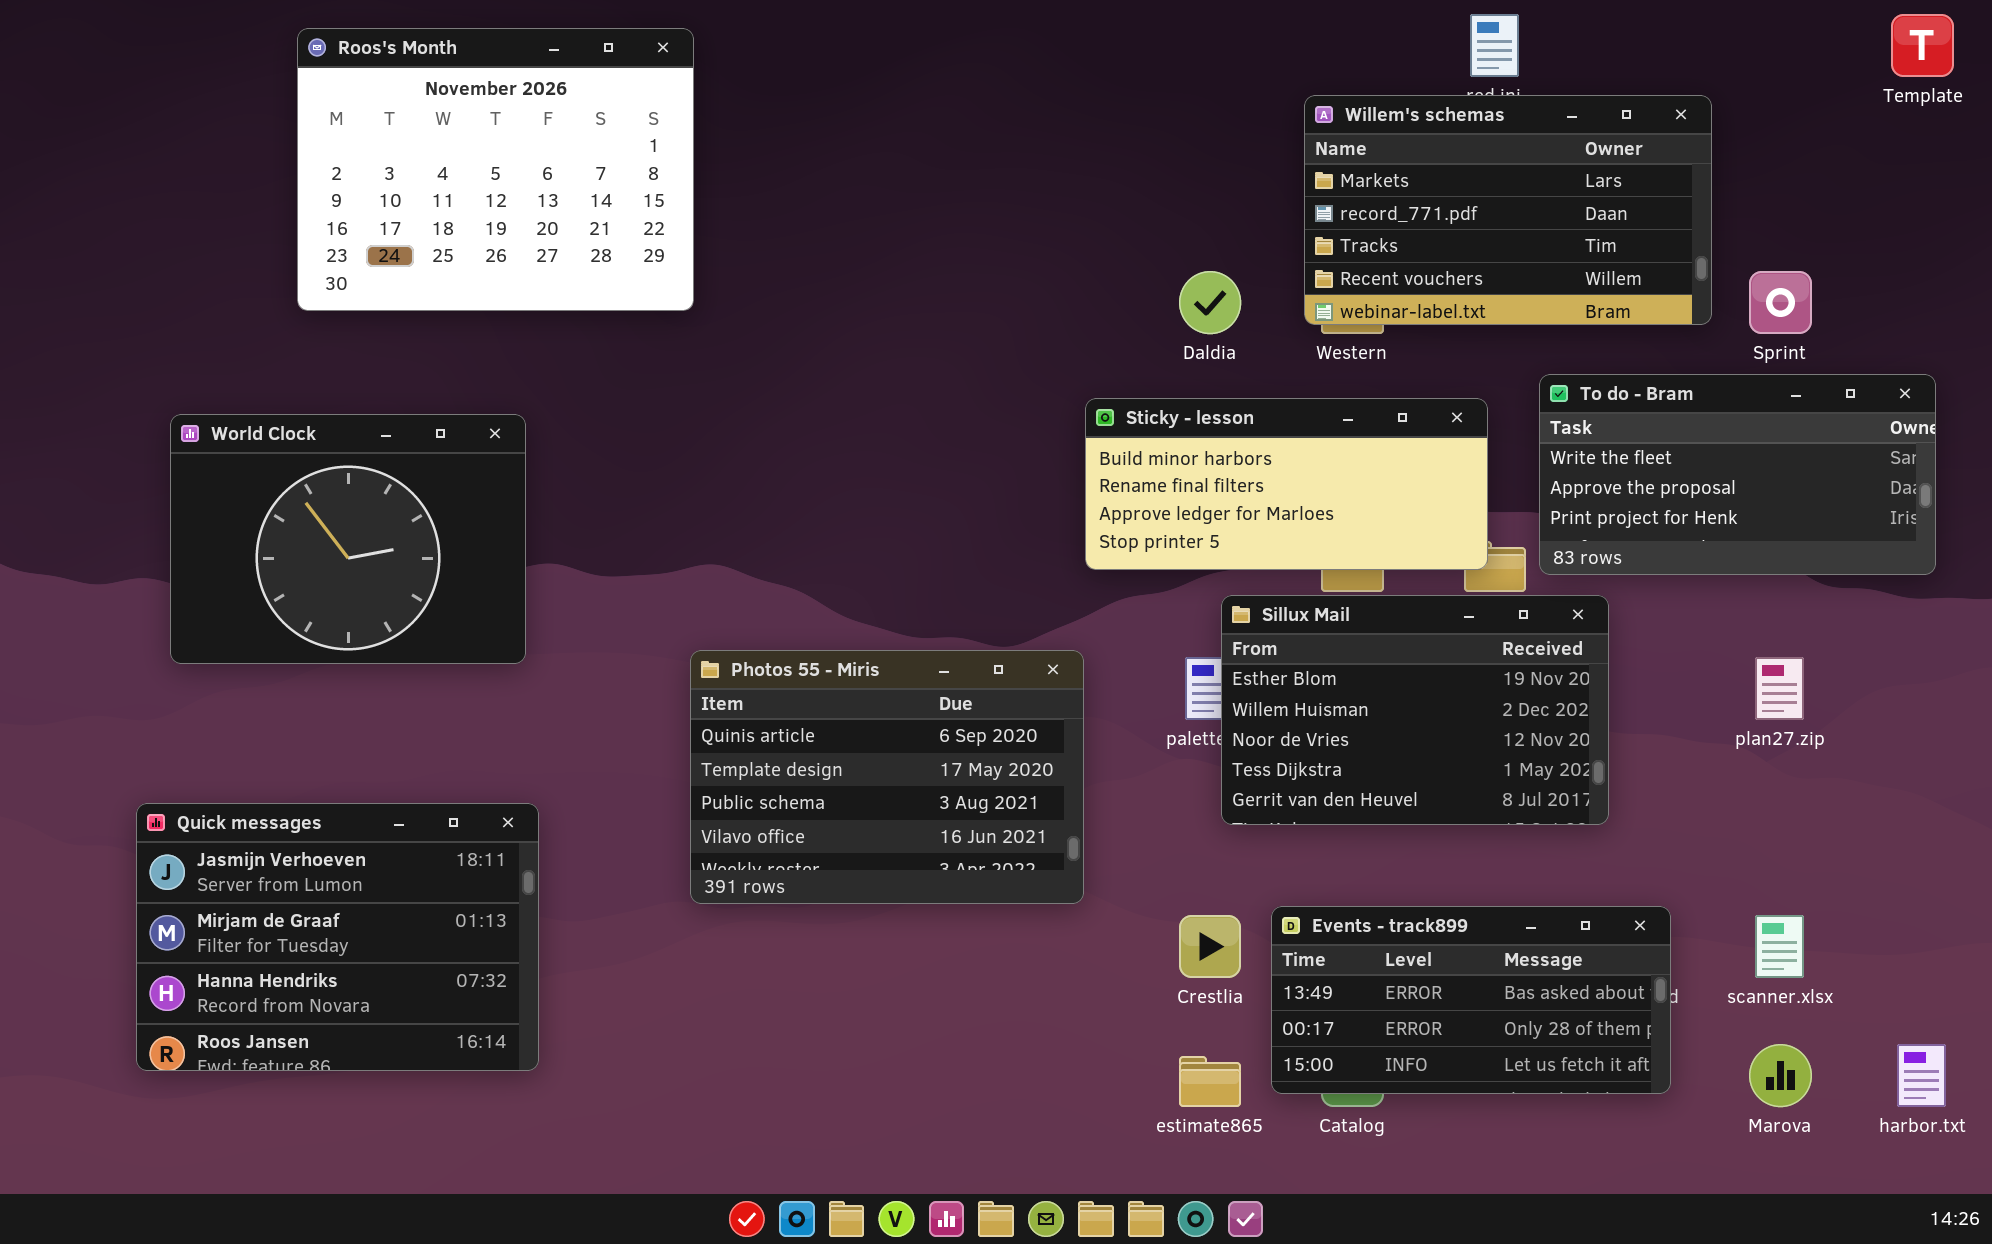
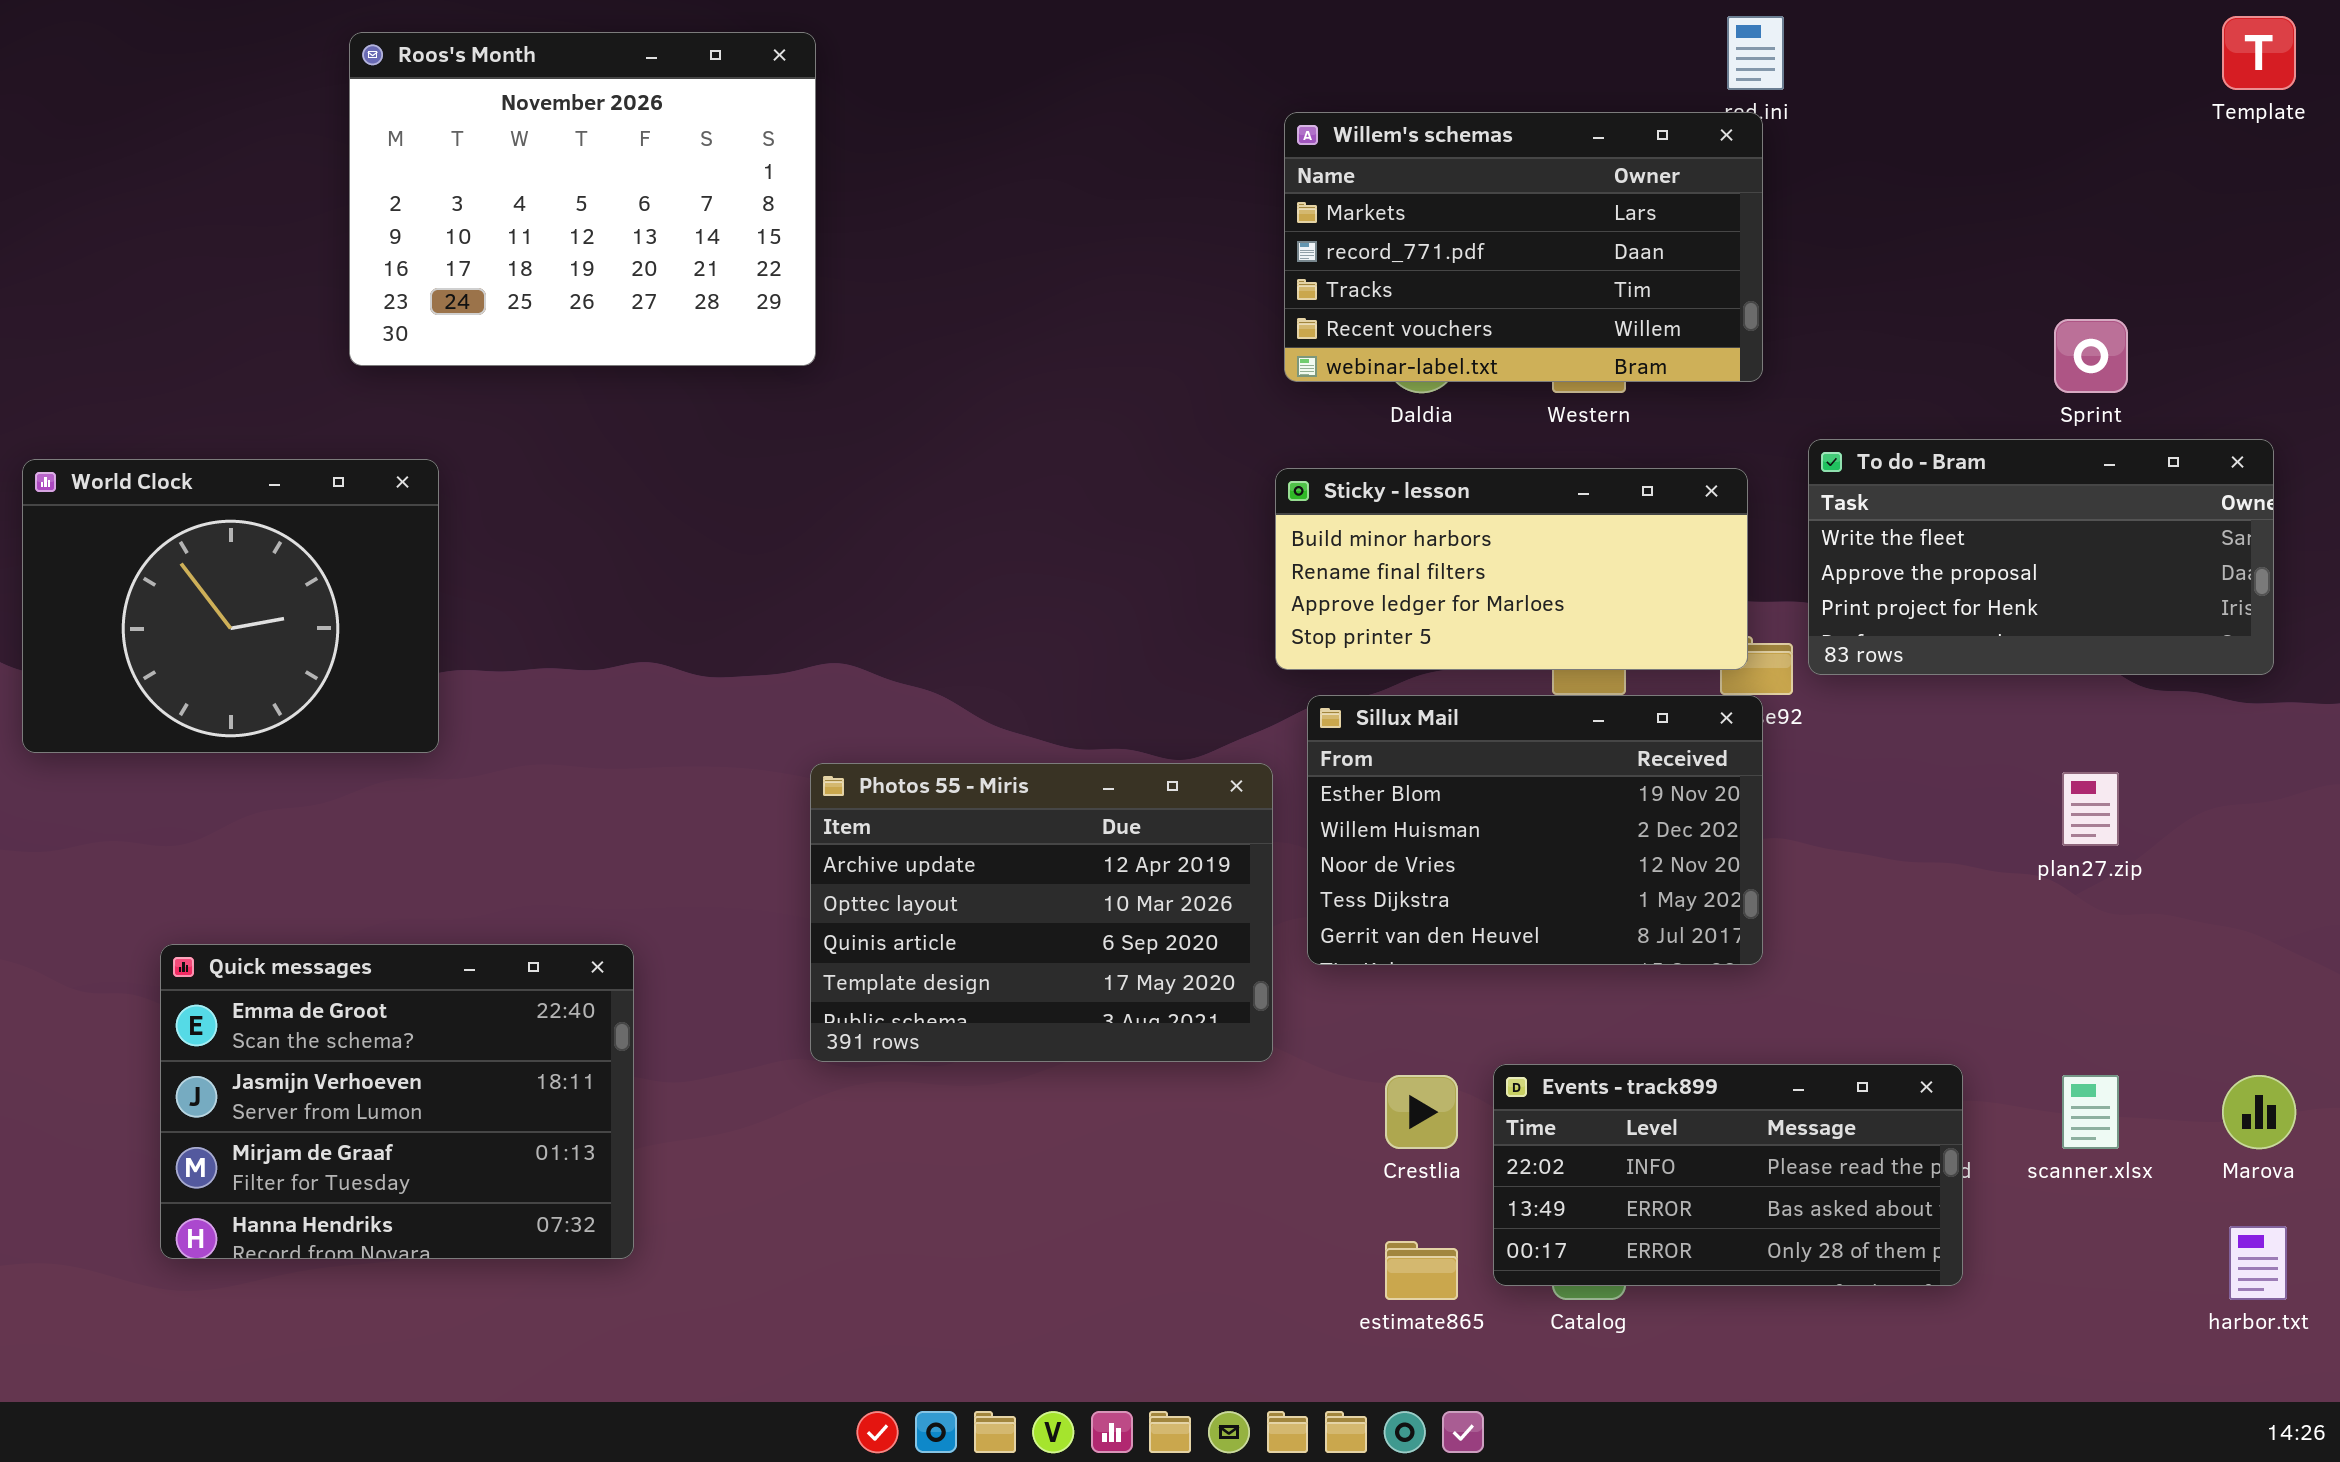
Willem's schemas: [1304,95,1712,325] -> [1284,112,1763,382], moved
World Clock: [170,414,526,664] -> [22,459,439,753], moved
Sillux Mail: [1221,595,1609,825] -> [1307,695,1763,965], moved
Photos 55 - Miris: [690,650,1084,904] -> [810,763,1273,1062], scrolled up 2 rows
Quick messages: [136,803,539,1071] -> [160,944,634,1259], scrolled up 1 row
Events - track899: [1271,906,1671,1094] -> [1493,1064,1963,1286], scrolled up 1 row
Marova: [1749,1044,1812,1107] -> [2222,1075,2296,1149], moved

